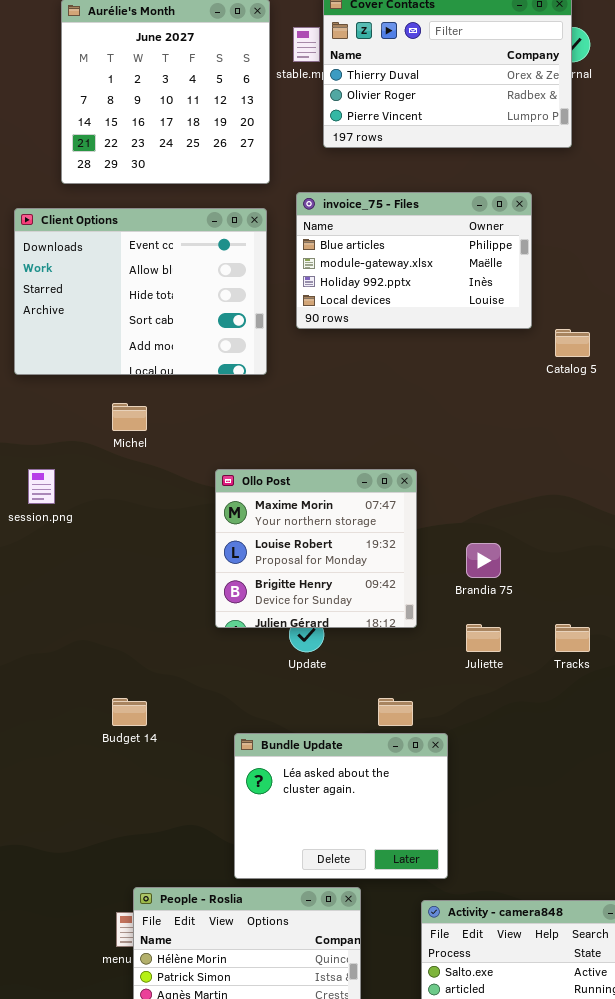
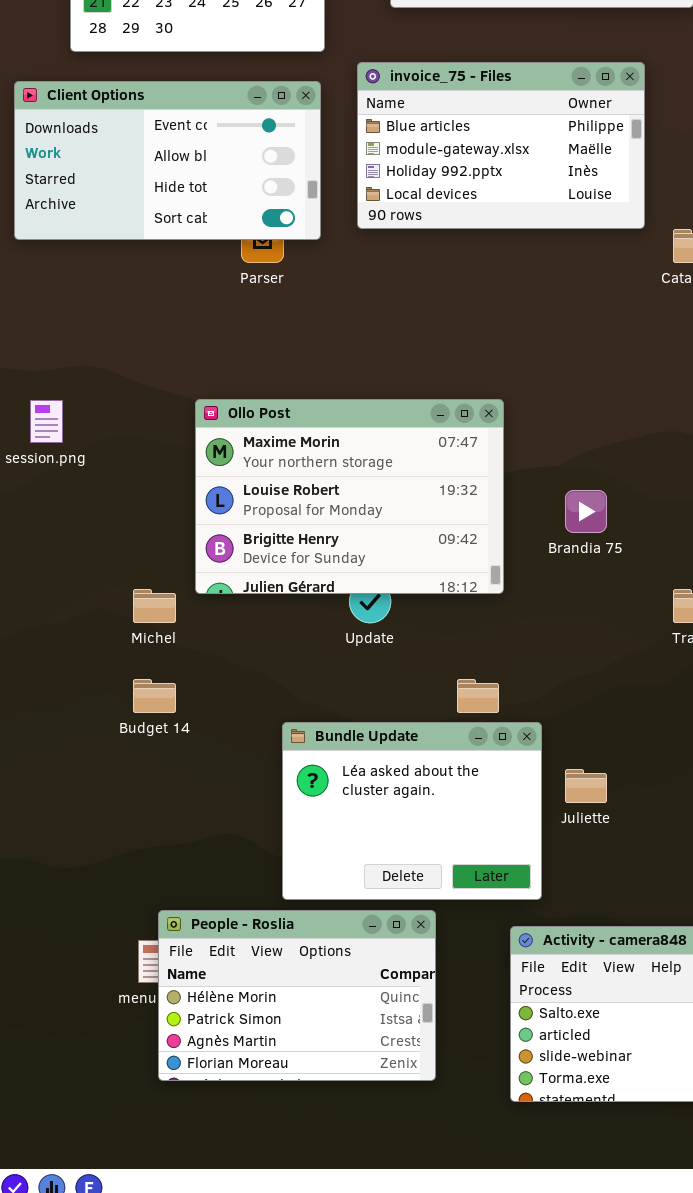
Client Options: [14,208,267,375] -> [14,81,321,240], resized
Michel: [112,403,147,431] -> [133,589,176,623], moved
Ollo Post: [215,469,417,628] -> [195,399,504,594], resized
Juliette: [466,624,501,652] -> [565,769,607,803], moved

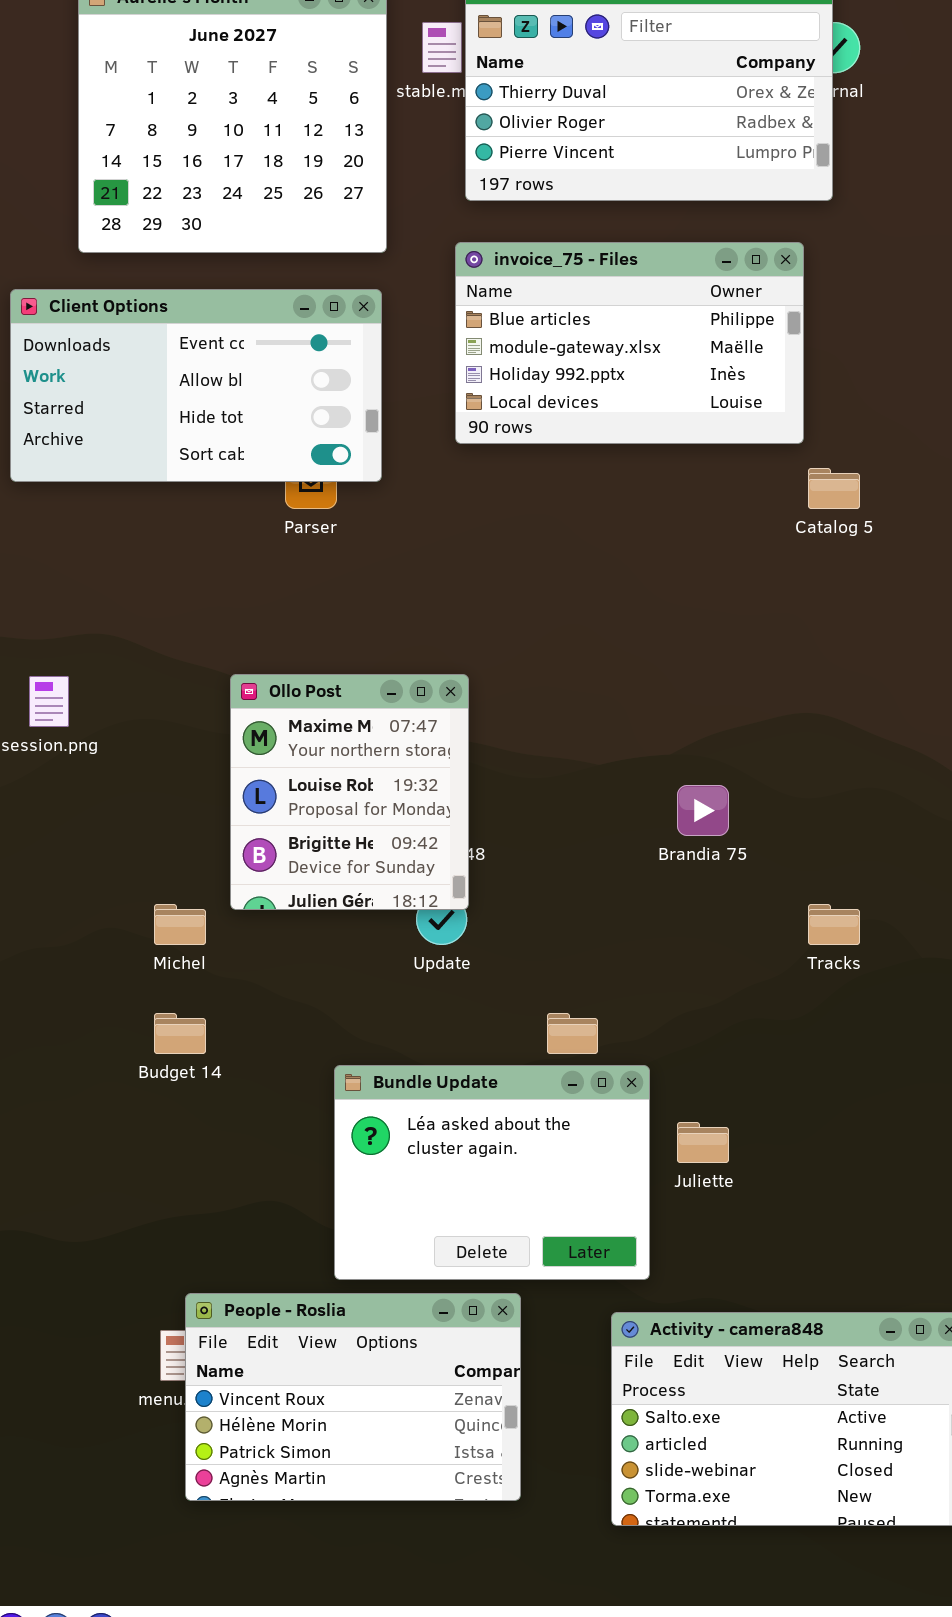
invoice_75 - Files: [357,62,645,229] -> [455,242,804,444], moved
Ollo Post: [195,399,504,594] -> [230,674,469,910], resized
People - Roslia: [158,910,436,1081] -> [185,1293,521,1501], scrolled up 1 row

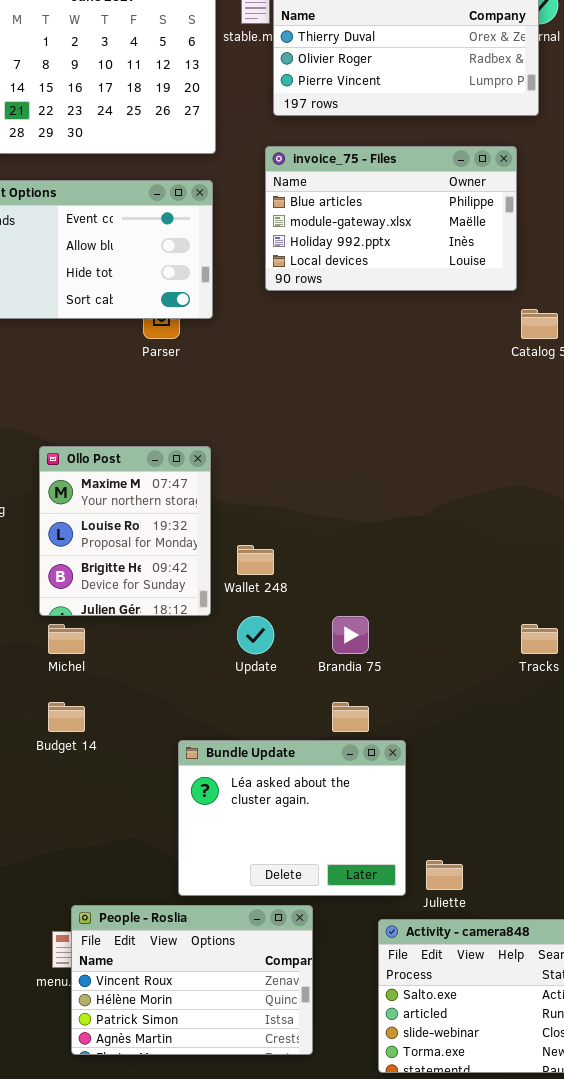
Ollo Post: [230,674,469,910] -> [39,446,211,616], moved
Brandia 75: [677,785,729,836] -> [332,616,369,654], moved
Juliette: [677,1122,729,1163] -> [426,860,463,890], moved

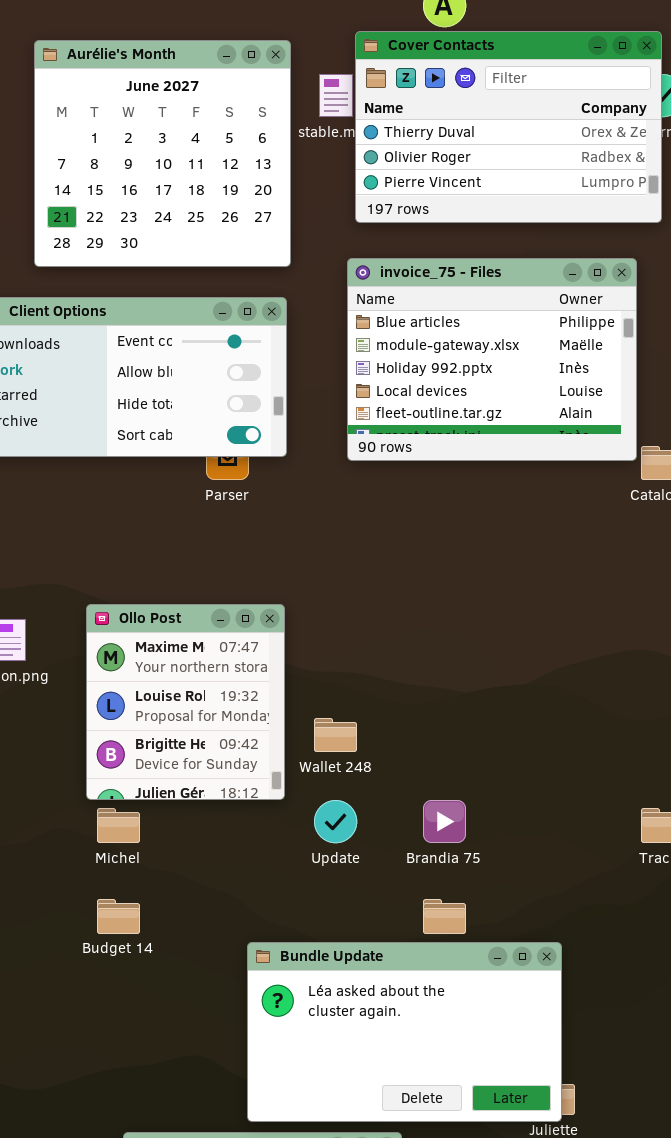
invoice_75 - Files: [265,146,517,291] -> [347,258,637,461], resized
Bundle Update: [178,740,406,896] -> [247,942,562,1122], resized

